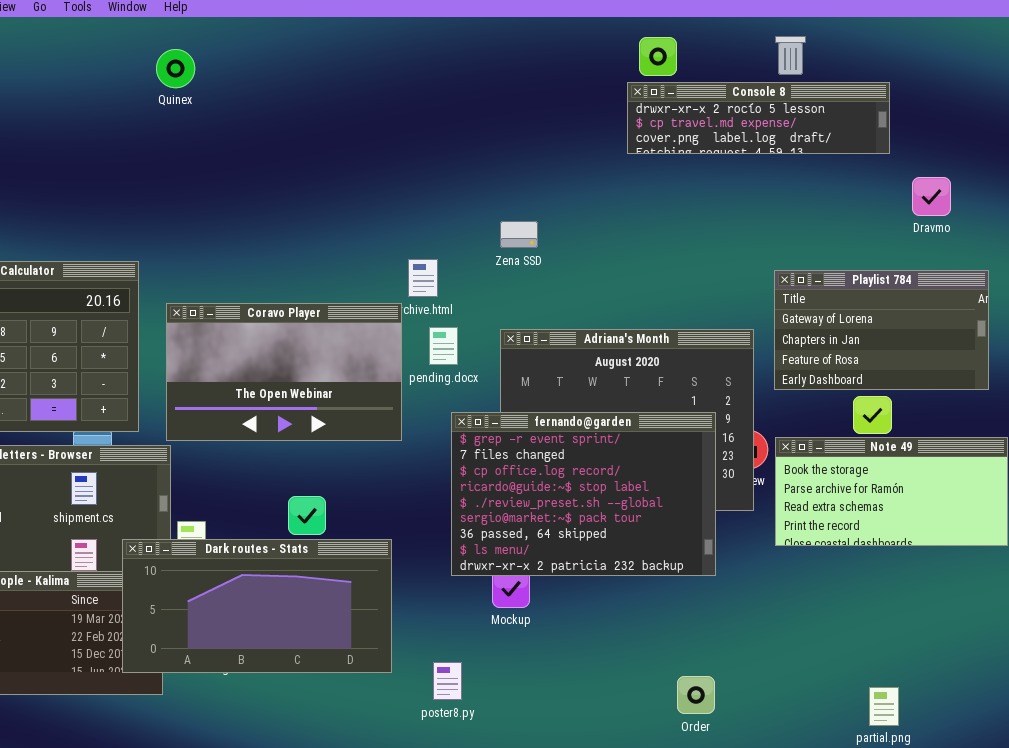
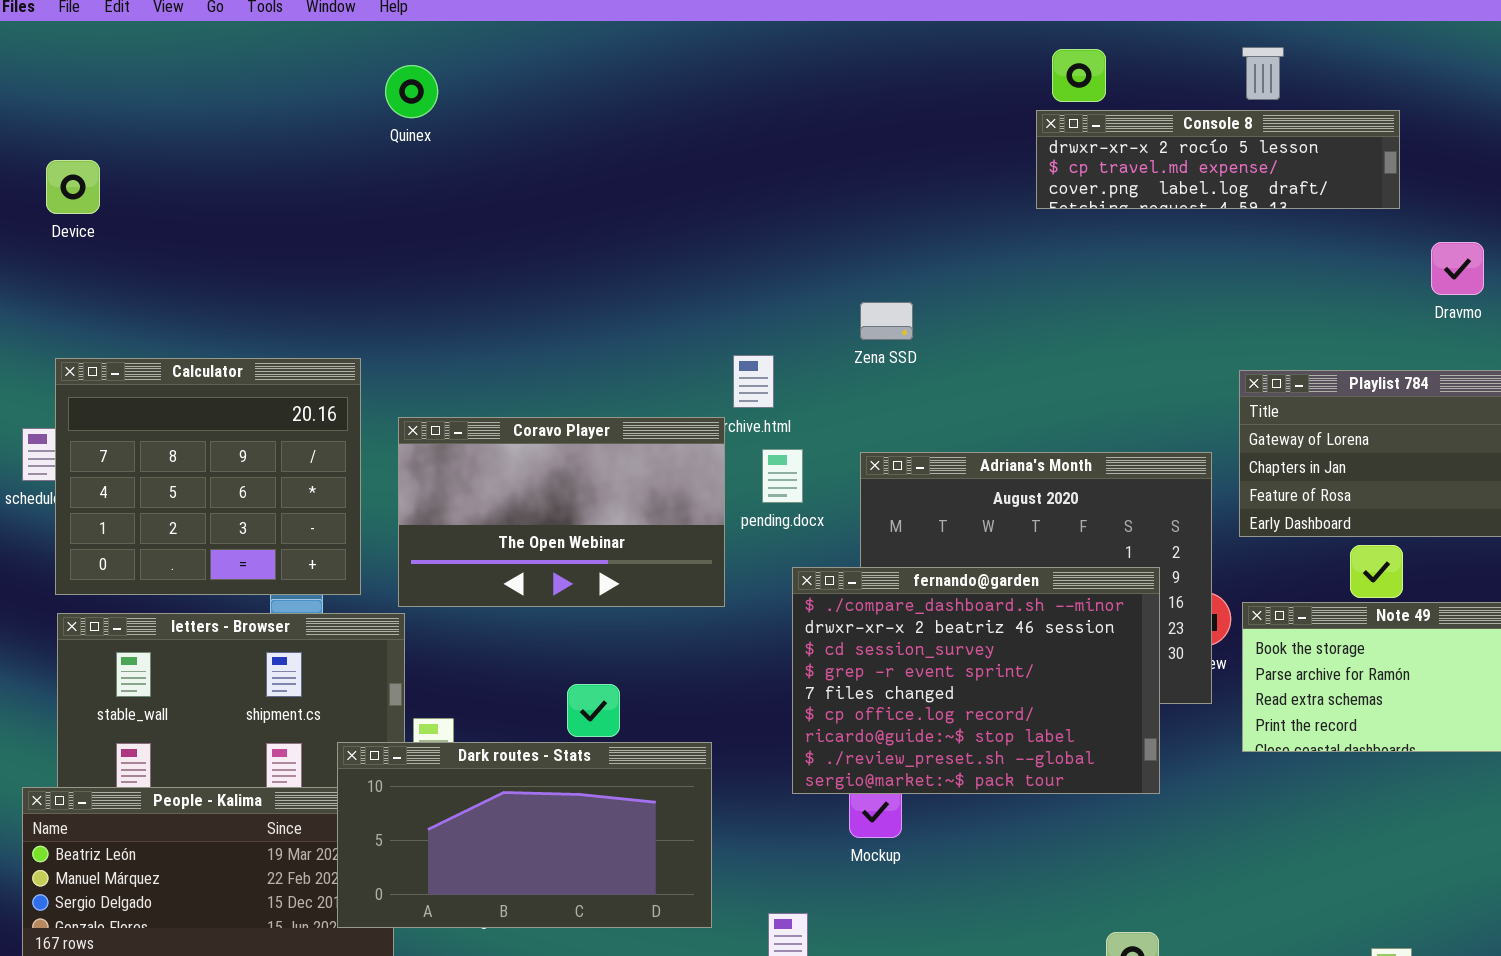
fernando@garden: [451,412,716,576] -> [792,567,1160,794], scrolled up 3 rows

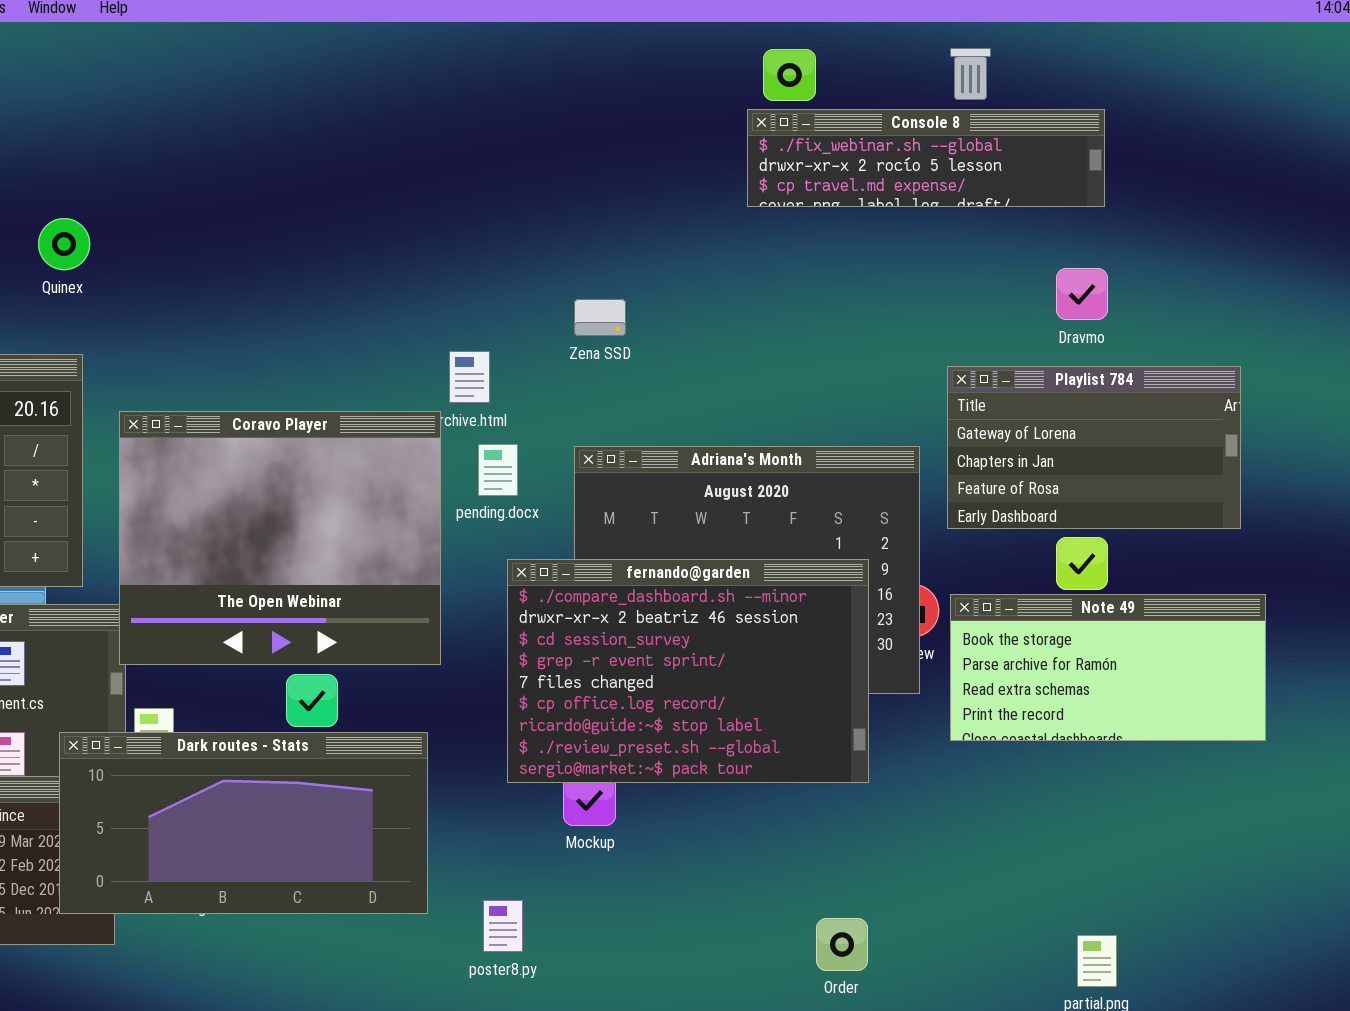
Quinex: [385,65,438,118] -> [38,218,90,270], moved
Console 8: [1036,110,1400,209] -> [747,109,1105,207], scrolled up 1 row
Dravmo: [1431,242,1484,295] -> [1056,268,1108,320], moved
Coravo Player: [398,417,725,607] -> [119,411,441,665], resized

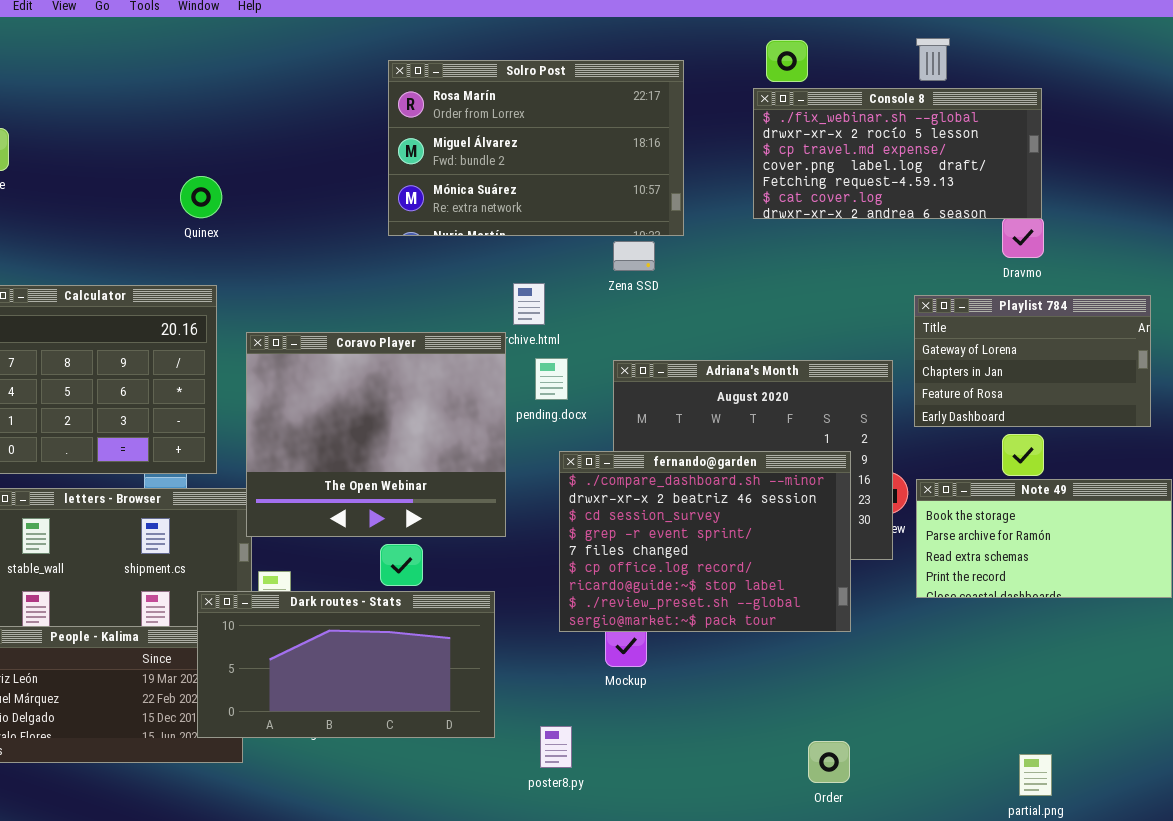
Solro Post: none -> [388,60,684,236], opened
Console 8: [747,109,1105,207] -> [753,88,1042,219], resized

